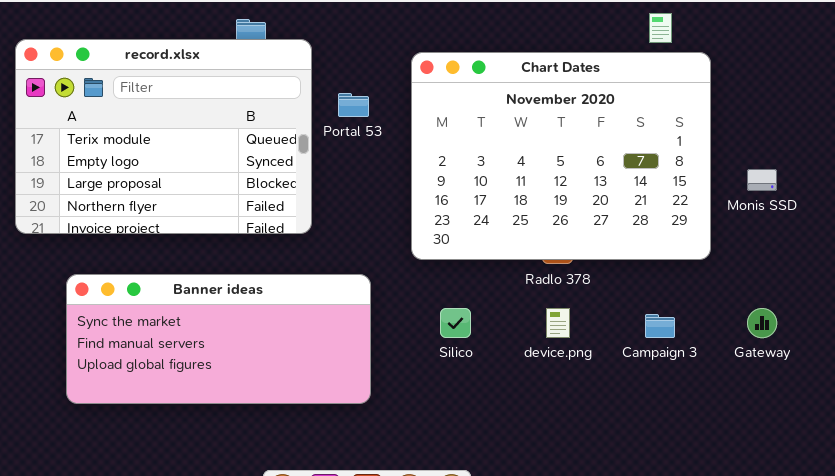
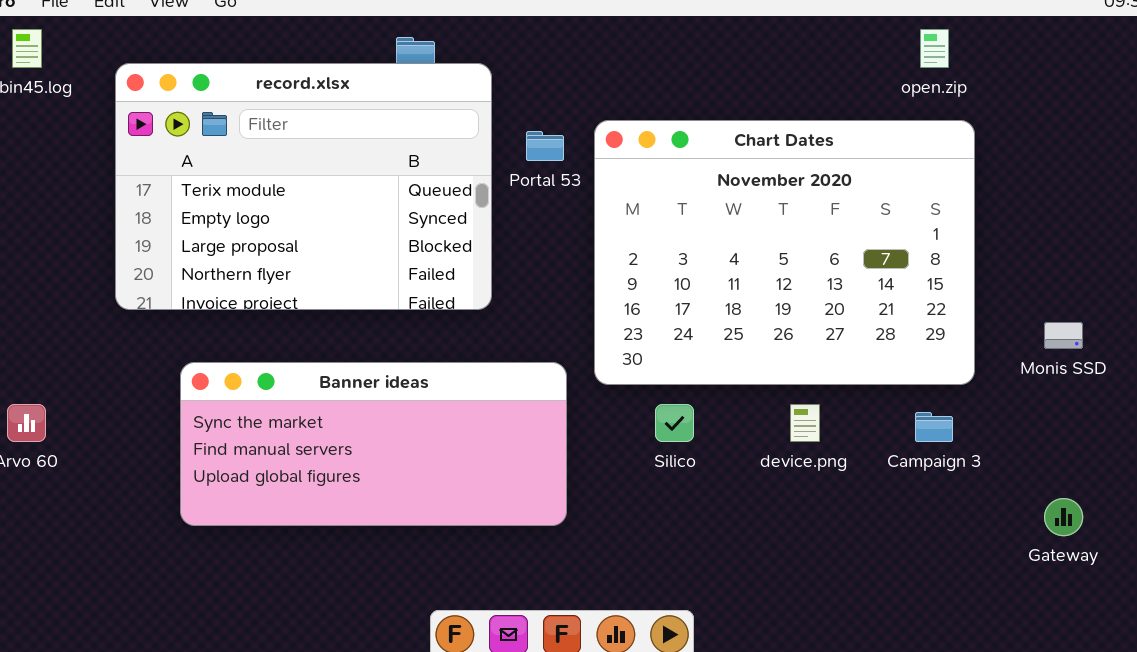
Chart Dates: [411,52,711,260] -> [594,120,975,385], moved
Monis SSD: [747,169,777,191] -> [1044,322,1083,349], moved
Gateway: [747,308,777,338] -> [1044,498,1083,536], moved

